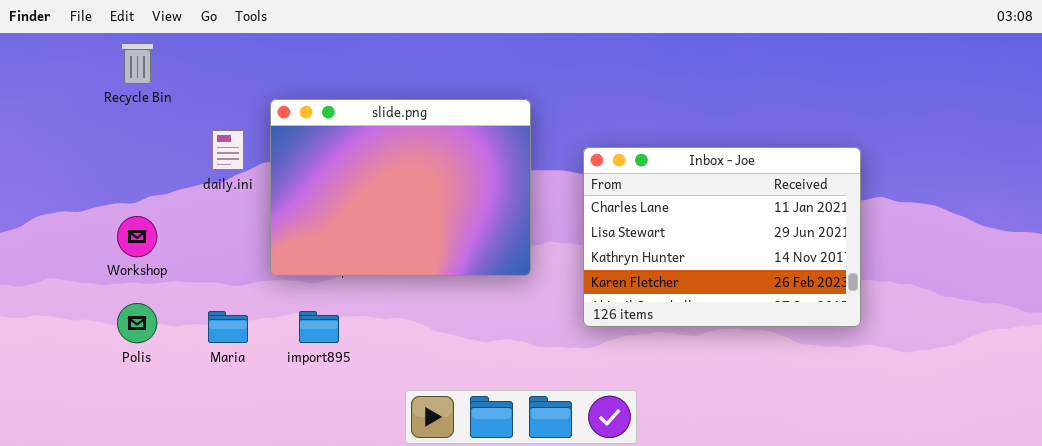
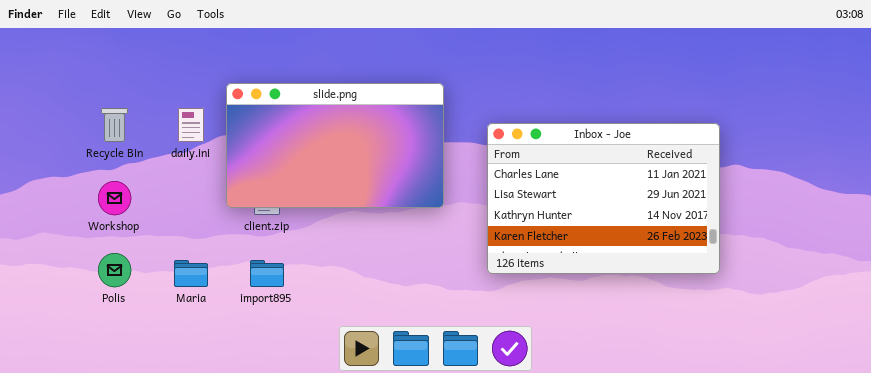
Recycle Bin: [121,43,154,84] -> [101,108,128,142], moved
slide.png: [270,99,531,276] -> [226,83,444,208], resized

